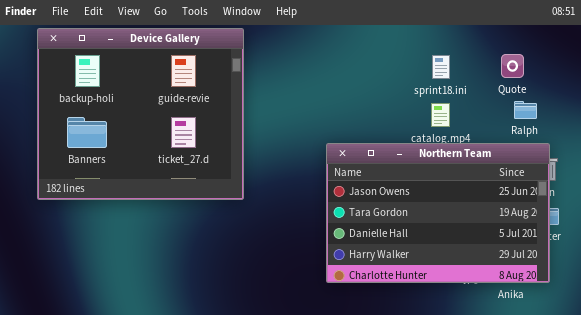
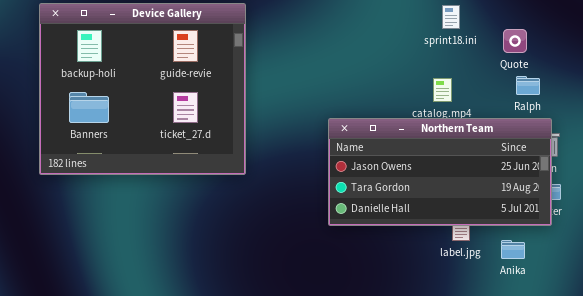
sprint18.ini: [432,55,450,79] -> [442,5,460,29], moved
Northern Team: [326,143,550,283] -> [328,118,552,226], resized

